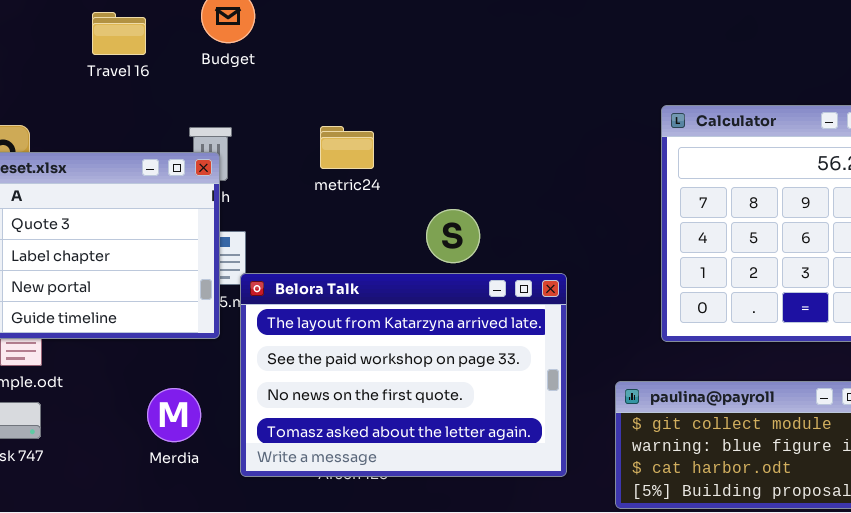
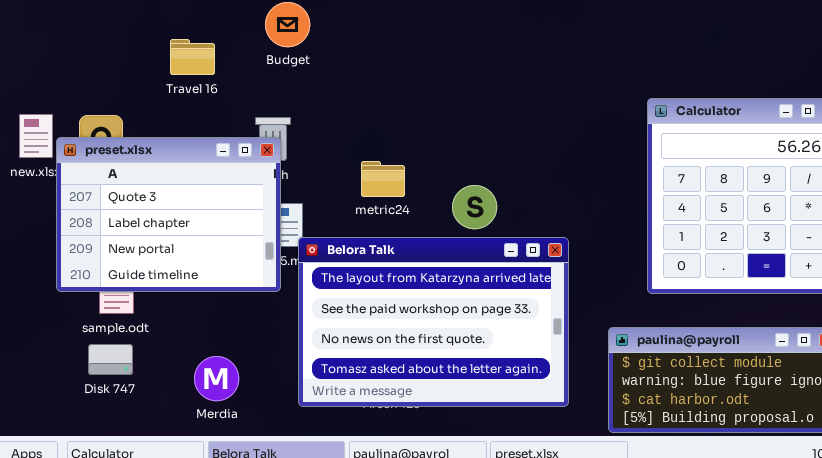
Travel 16: [92,12,146,55] -> [170,39,215,75], moved
metric24: [320,126,374,169] -> [361,161,405,197], moved
Merdia: [147,388,201,442] -> [194,356,239,401], moved

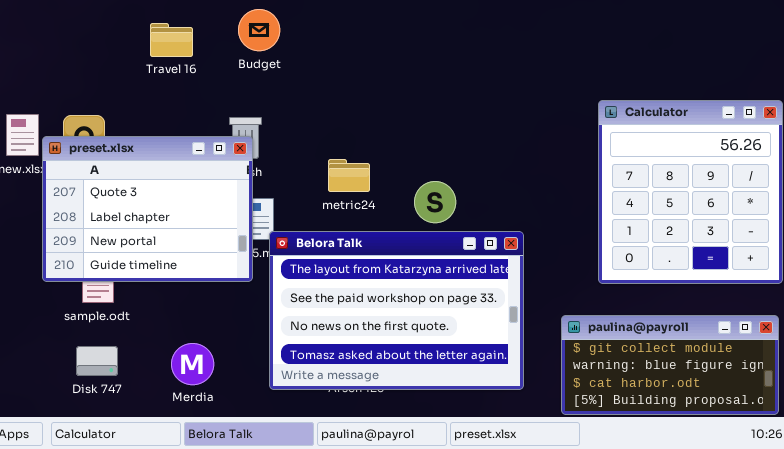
Travel 16: [170,39,215,75] -> [150,23,193,57], moved
Disk 747: [88,344,133,375] -> [76,346,118,376], moved

